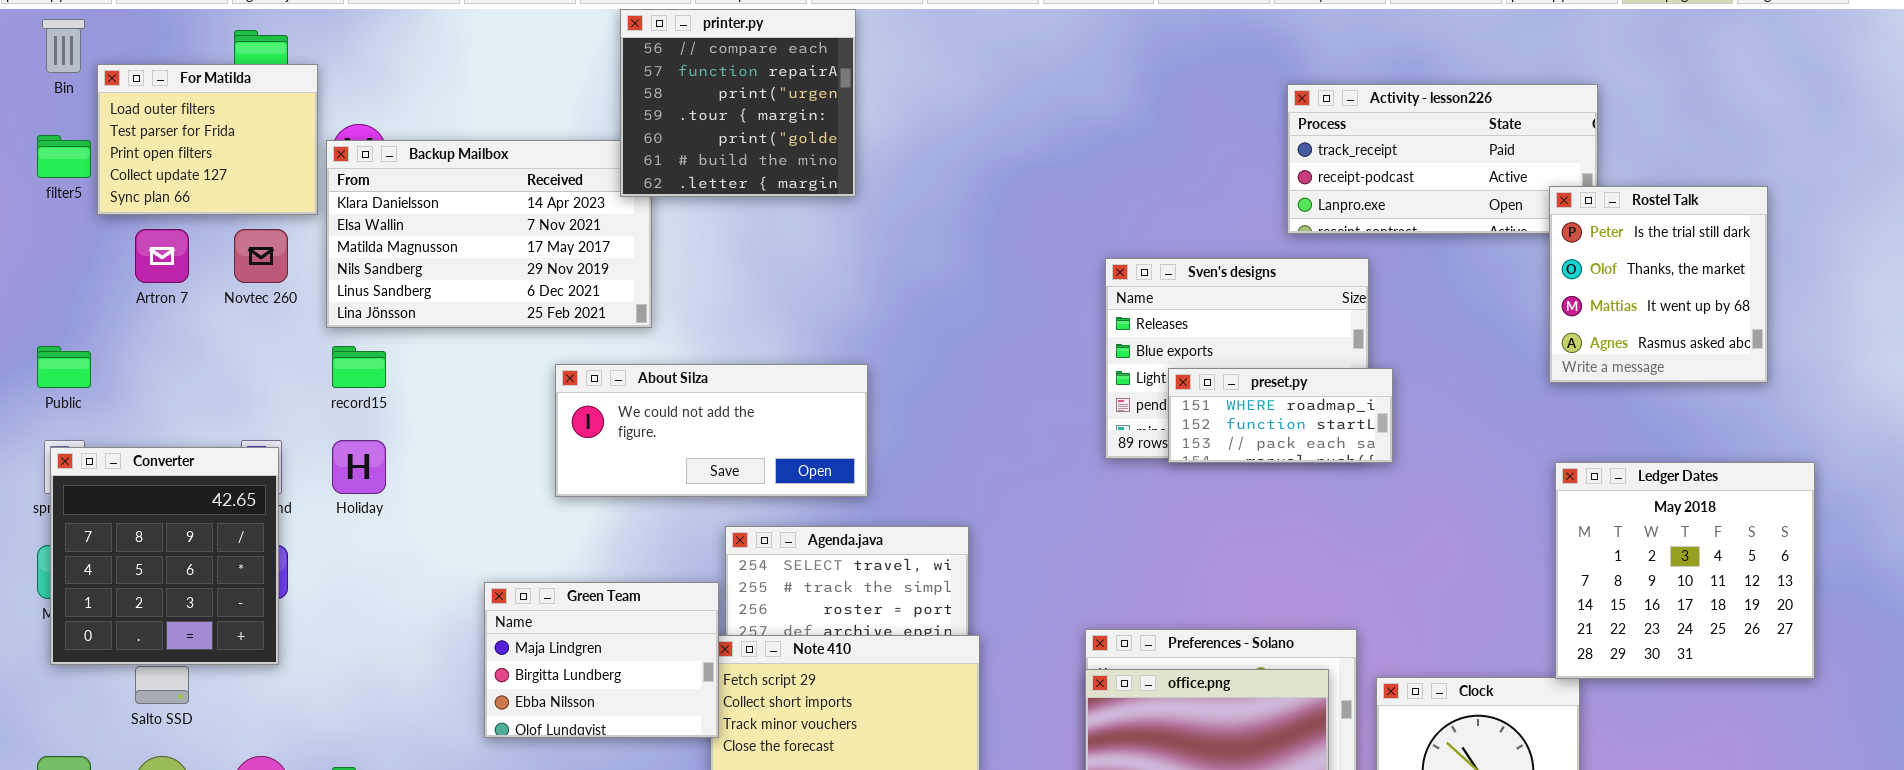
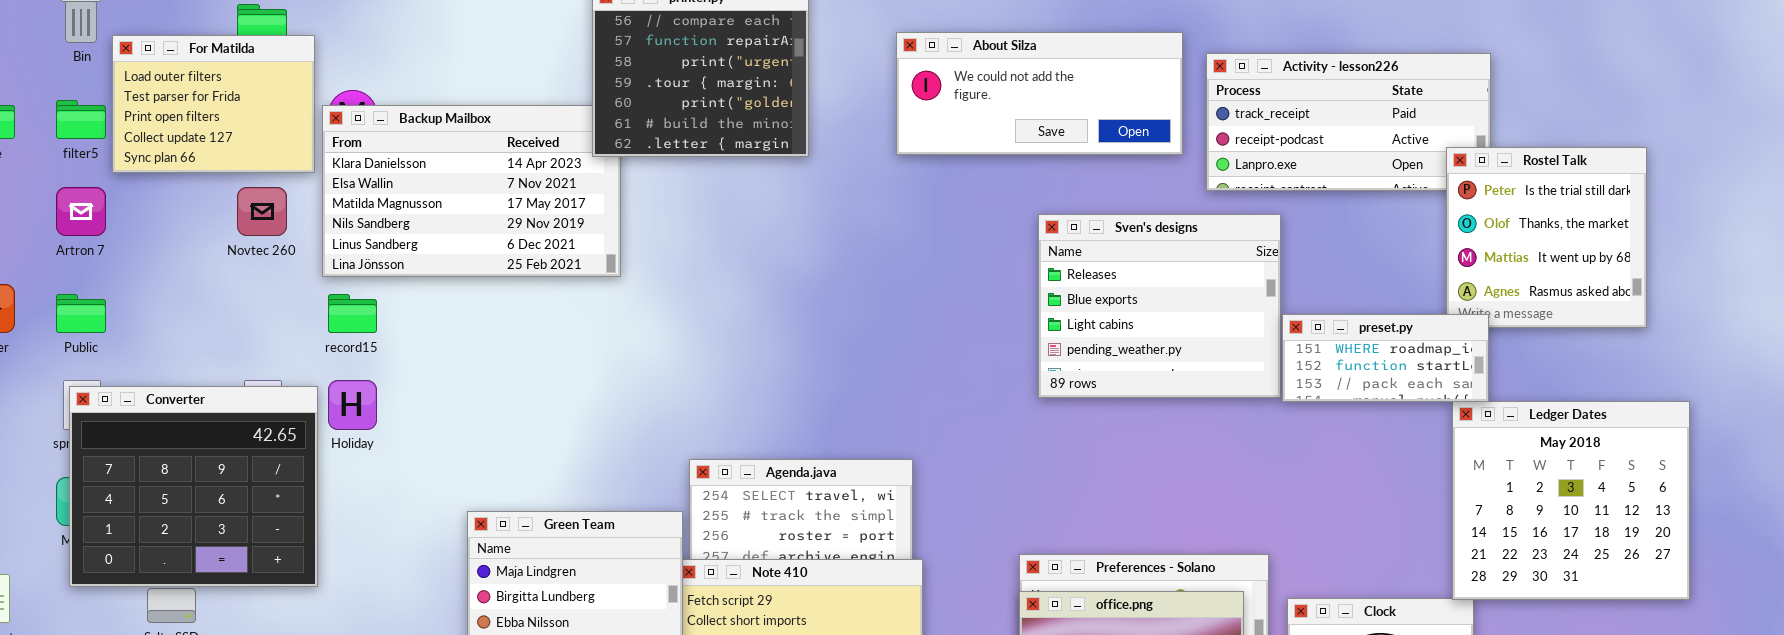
Artron 7: [135,229,189,283] -> [56,187,106,236], moved
About Silza: [555,364,868,497] -> [896,32,1183,155], moved
preset.py: [1168,368,1393,463] -> [1282,314,1489,402], moved
Converter: [50,447,279,665] -> [69,386,318,587], resized

